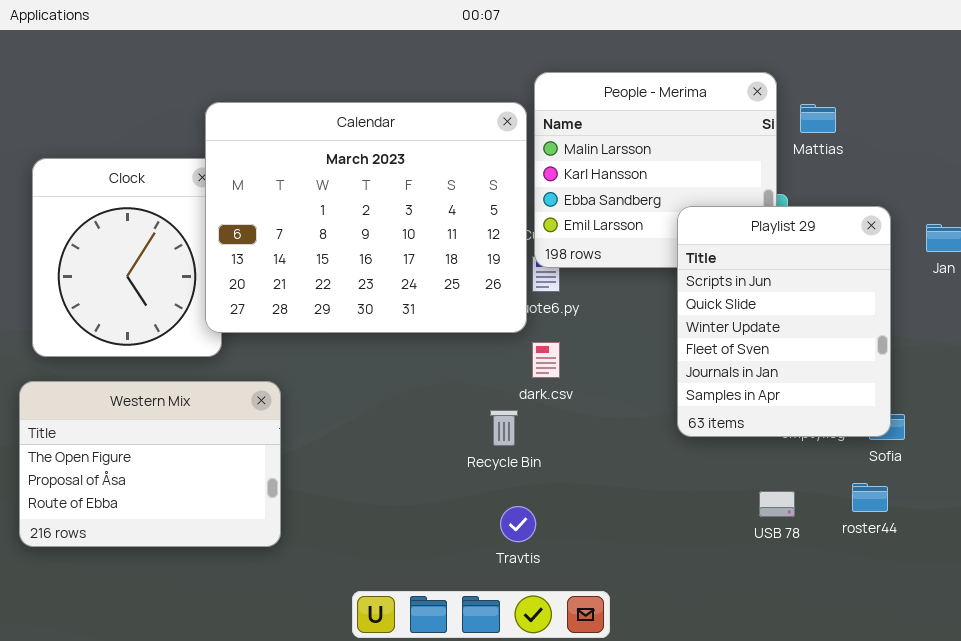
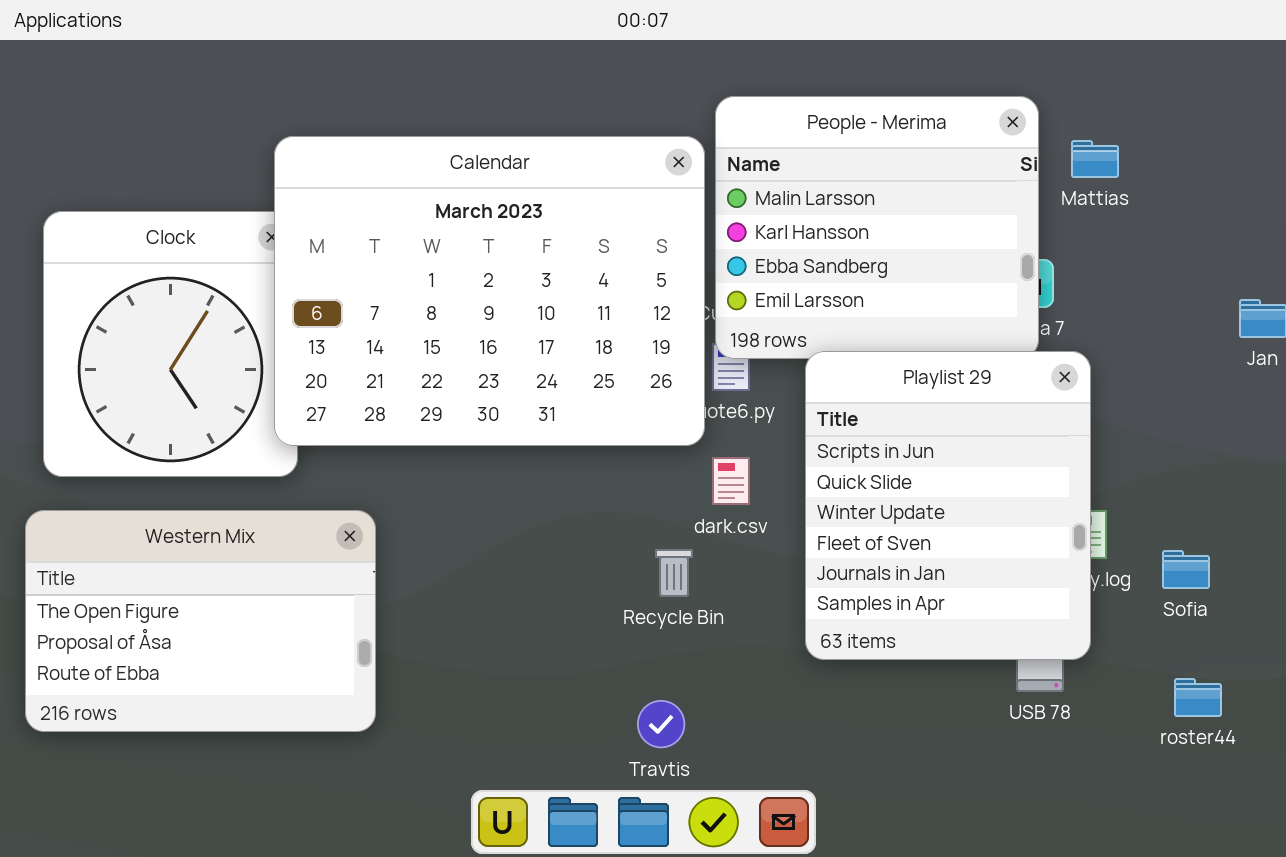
Playlist 29: [677,206,891,437] -> [805,351,1091,660], moved
roster44: [852,483,888,512] -> [1174,678,1222,717], moved
Travtis: [500,506,536,542] -> [637,700,685,748], moved

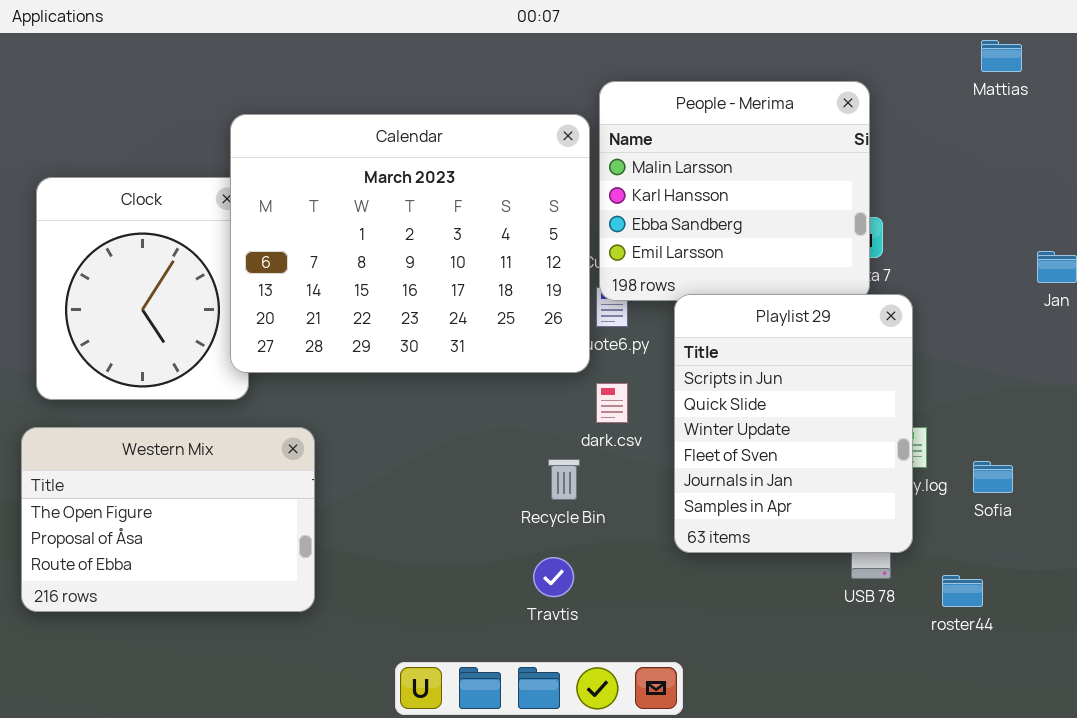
Mattias: [1071,140,1119,178] -> [981,40,1022,72], moved
roster44: [1174,678,1222,717] -> [942,575,983,607], moved
Travtis: [637,700,685,748] -> [533,557,574,597], moved

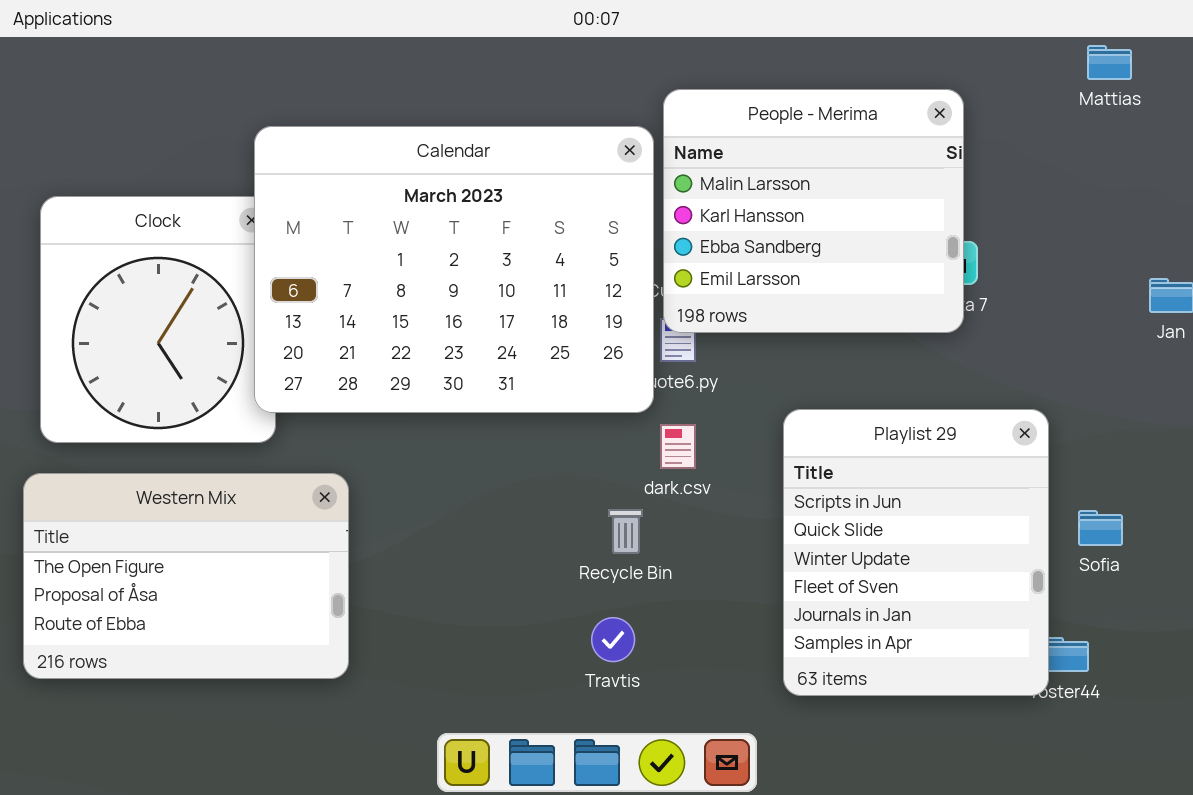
Playlist 29: [674,294,913,553] -> [783,409,1049,696], moved

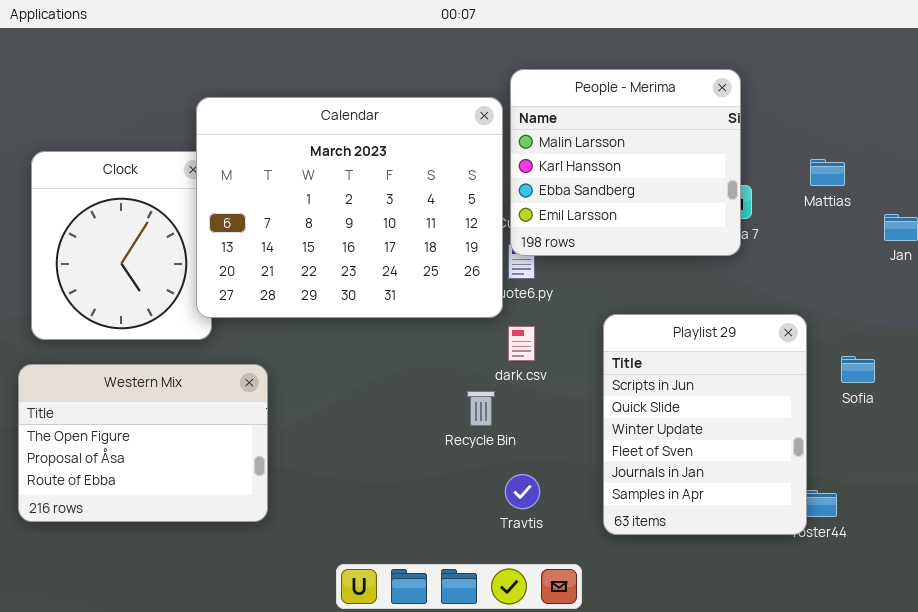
Mattias: [1087,45,1132,80] -> [810,159,845,186], moved
Sofia: [1078,510,1123,546] -> [841,356,875,383], moved
Travtis: [591,617,635,662] -> [505,474,540,509], moved

